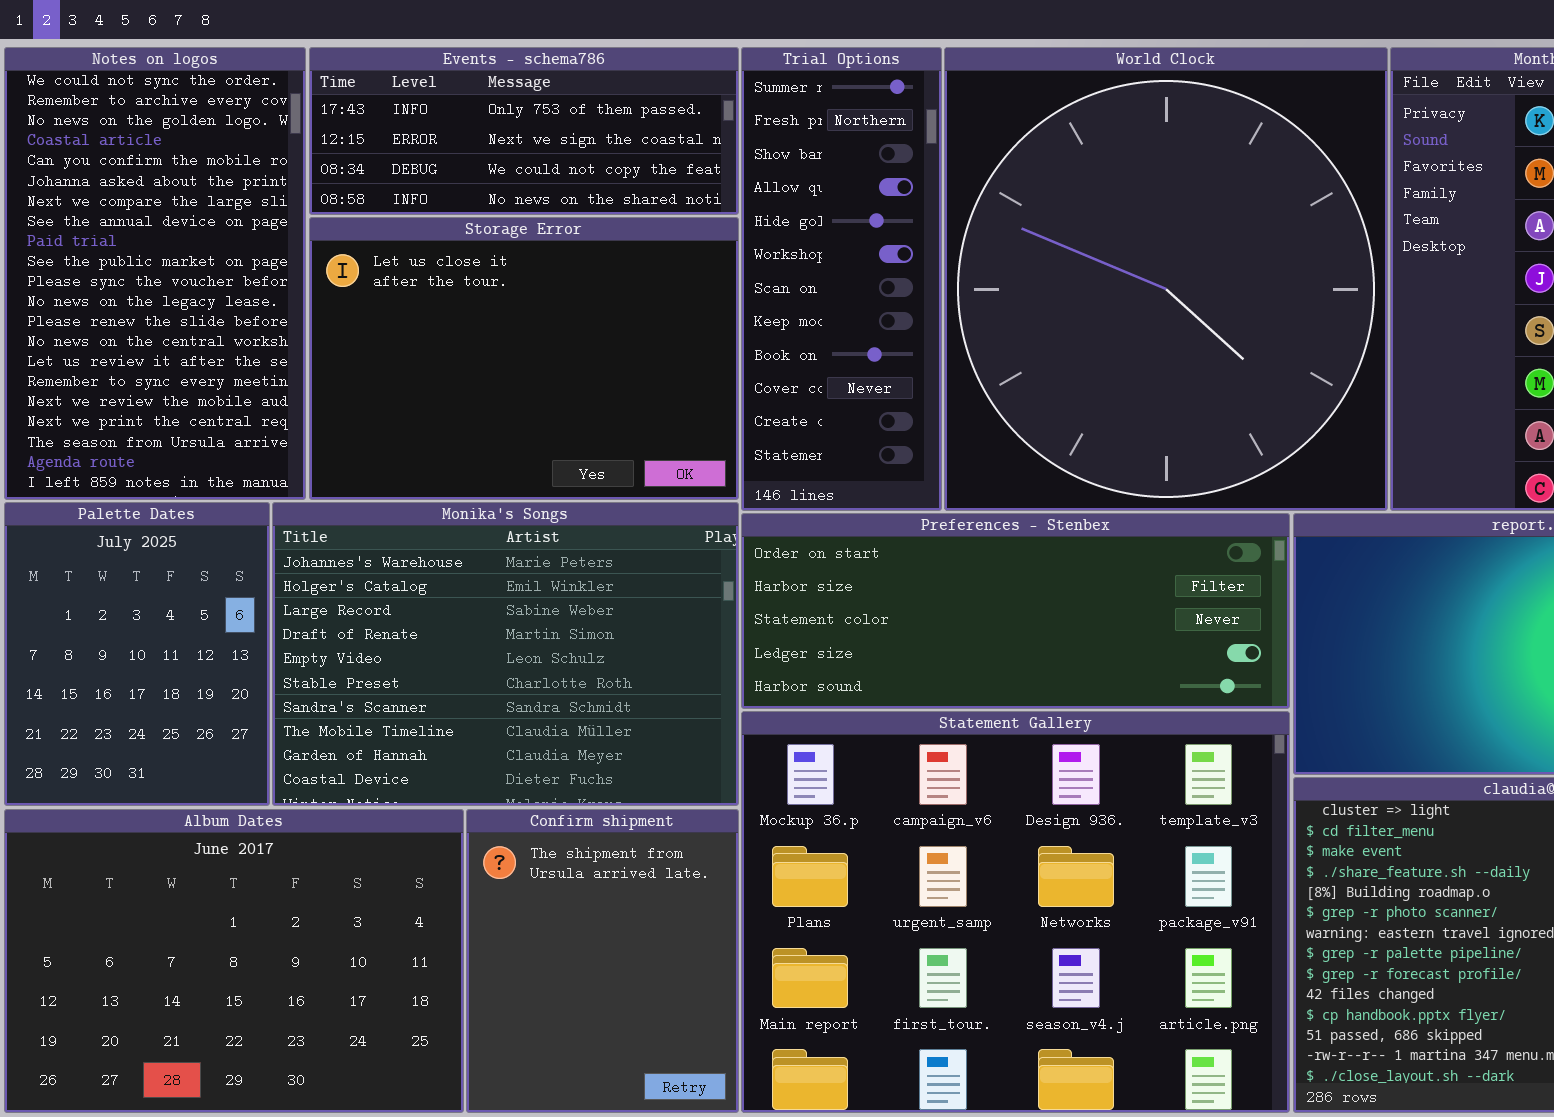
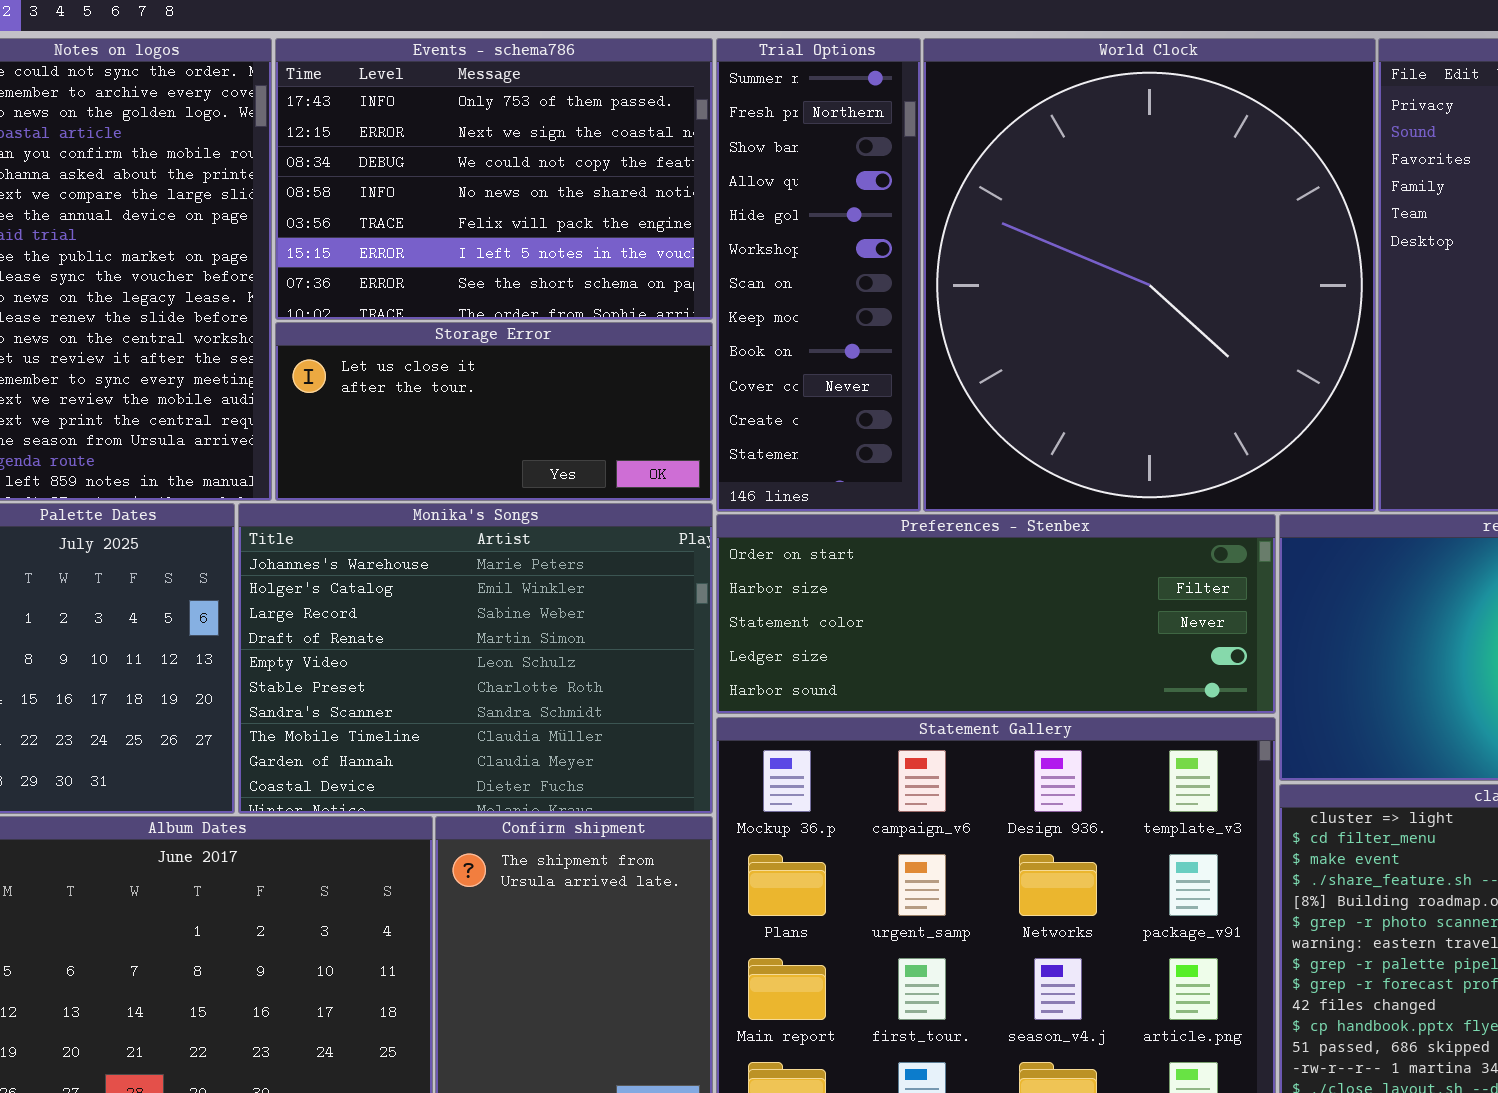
Events - schema786: [309,47,739,215] -> [275,38,713,320], resized
Storage Error: [309,217,739,500] -> [275,322,713,501], resized

